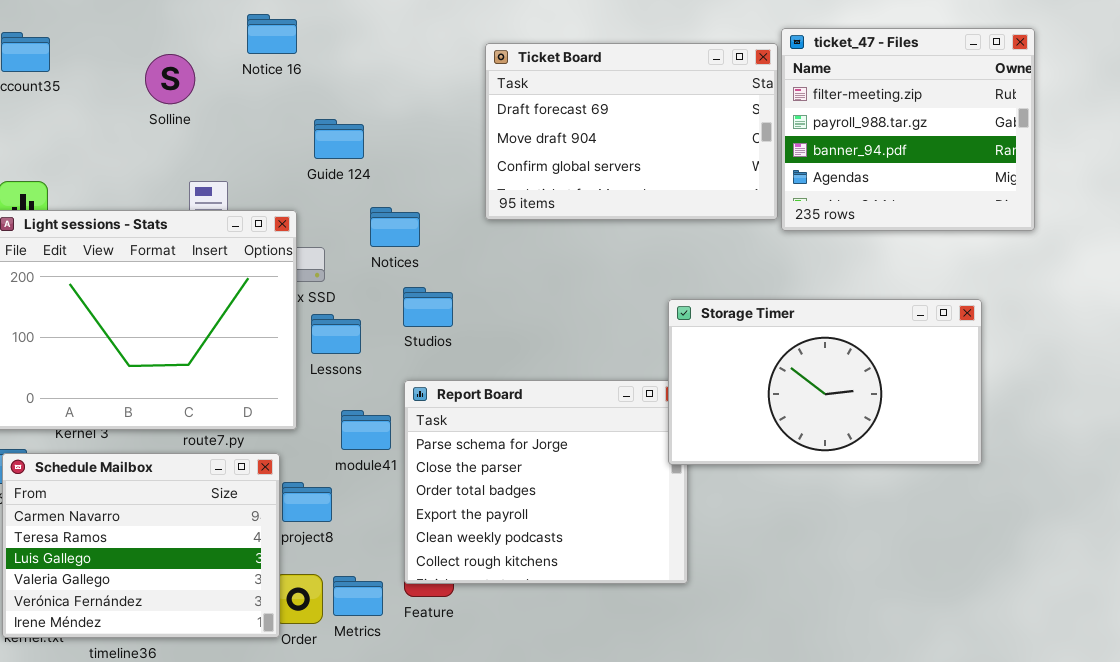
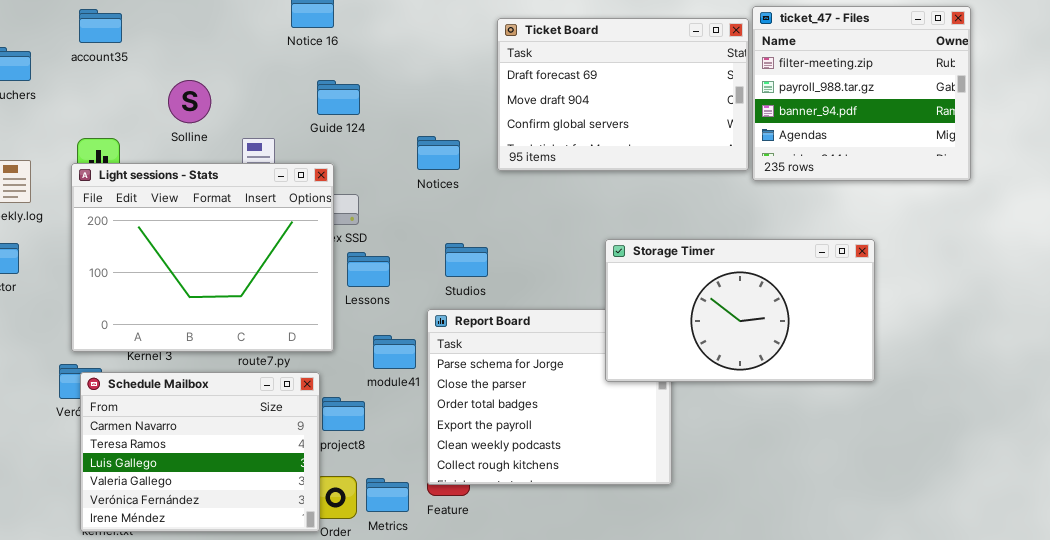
Solline: [145,54,195,104] -> [168,80,211,123], moved
Guide 124: [314,119,364,159] -> [317,80,360,115], moved
Notices: [370,207,420,247] -> [417,136,460,170], moved
Studios: [403,287,453,327] -> [445,243,488,277], moved
Storage Timer: [668,299,982,465] -> [605,239,875,382], moved

